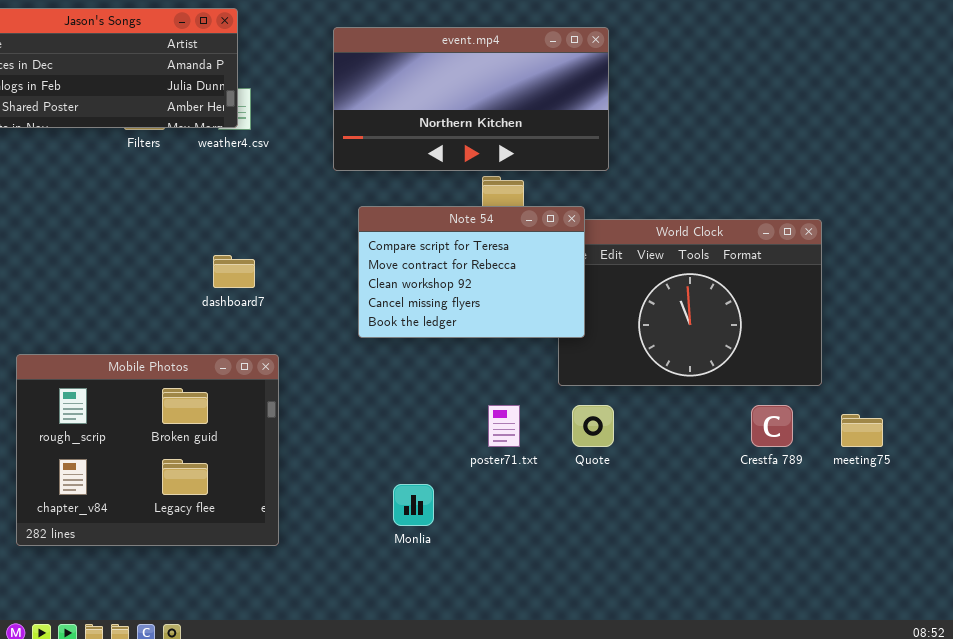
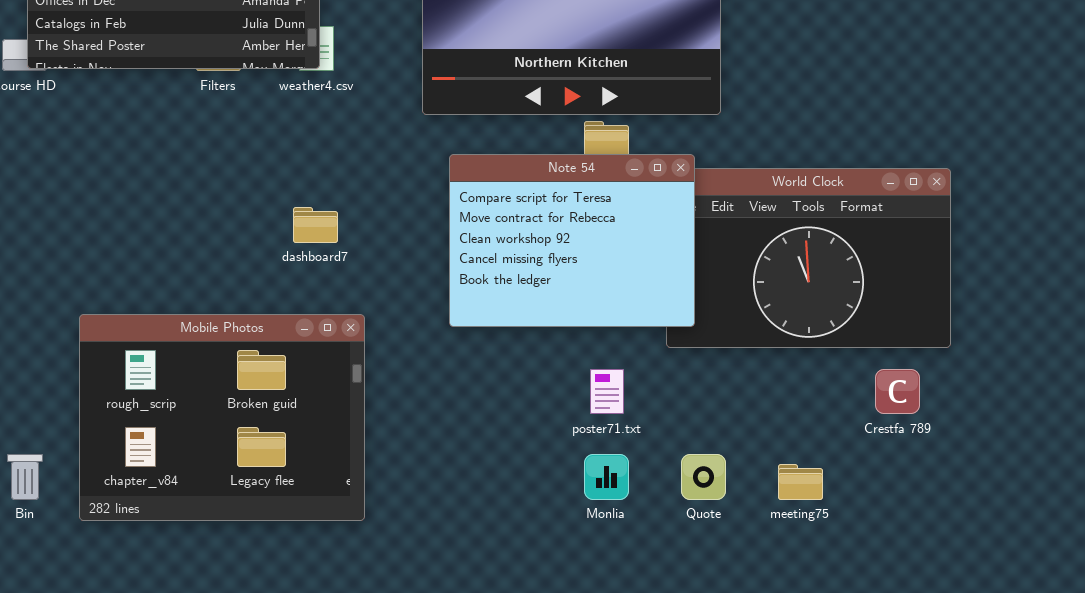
Note 54: [358,206,585,338] -> [449,154,695,327], resized
Quote: [572,405,614,447] -> [681,454,726,500], moved
meeting75: [841,414,883,447] -> [778,464,823,500], moved
Monlia: [393,484,434,526] -> [584,454,629,500], moved

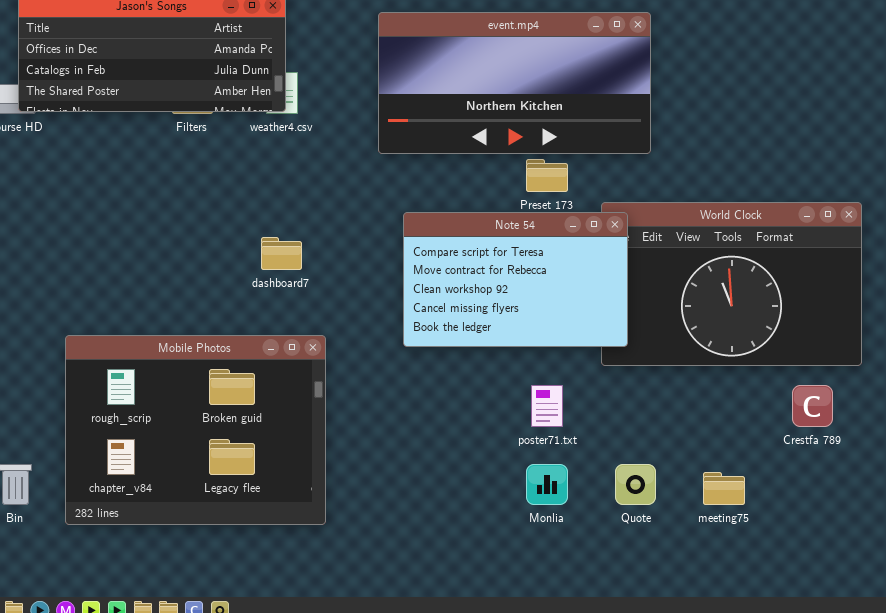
Note 54: [449,154,695,327] -> [403,212,628,347], resized

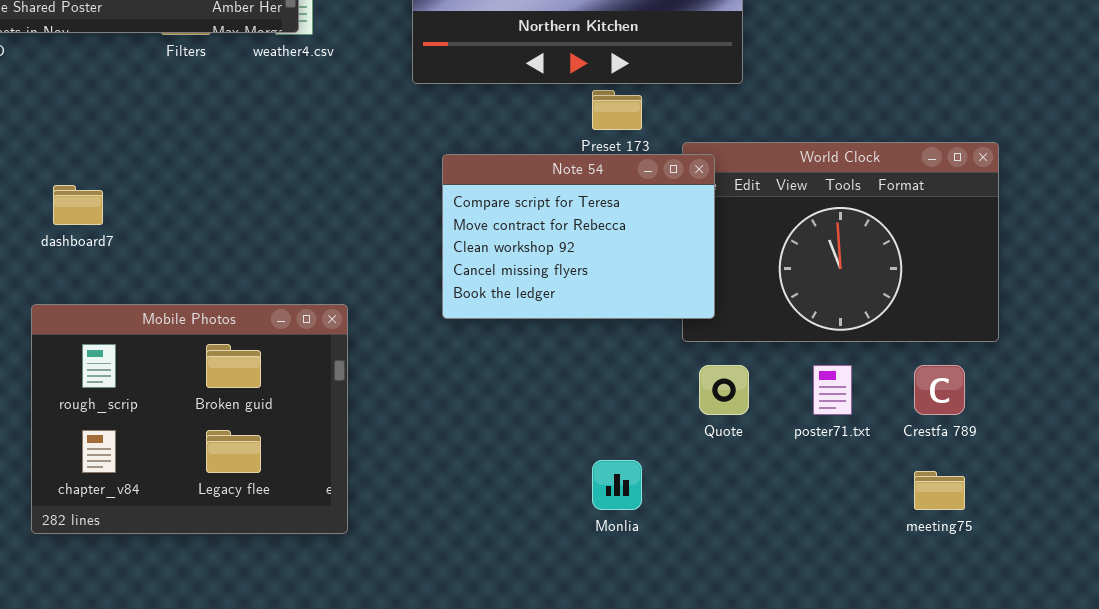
dashboard7: [261,237,302,270] -> [53,185,103,225], moved
poster71.txt: [531,385,563,427] -> [813,365,852,415], moved
Quote: [615,464,656,505] -> [699,365,749,415], moved
meeting75: [703,472,745,505] -> [914,471,965,510], moved

